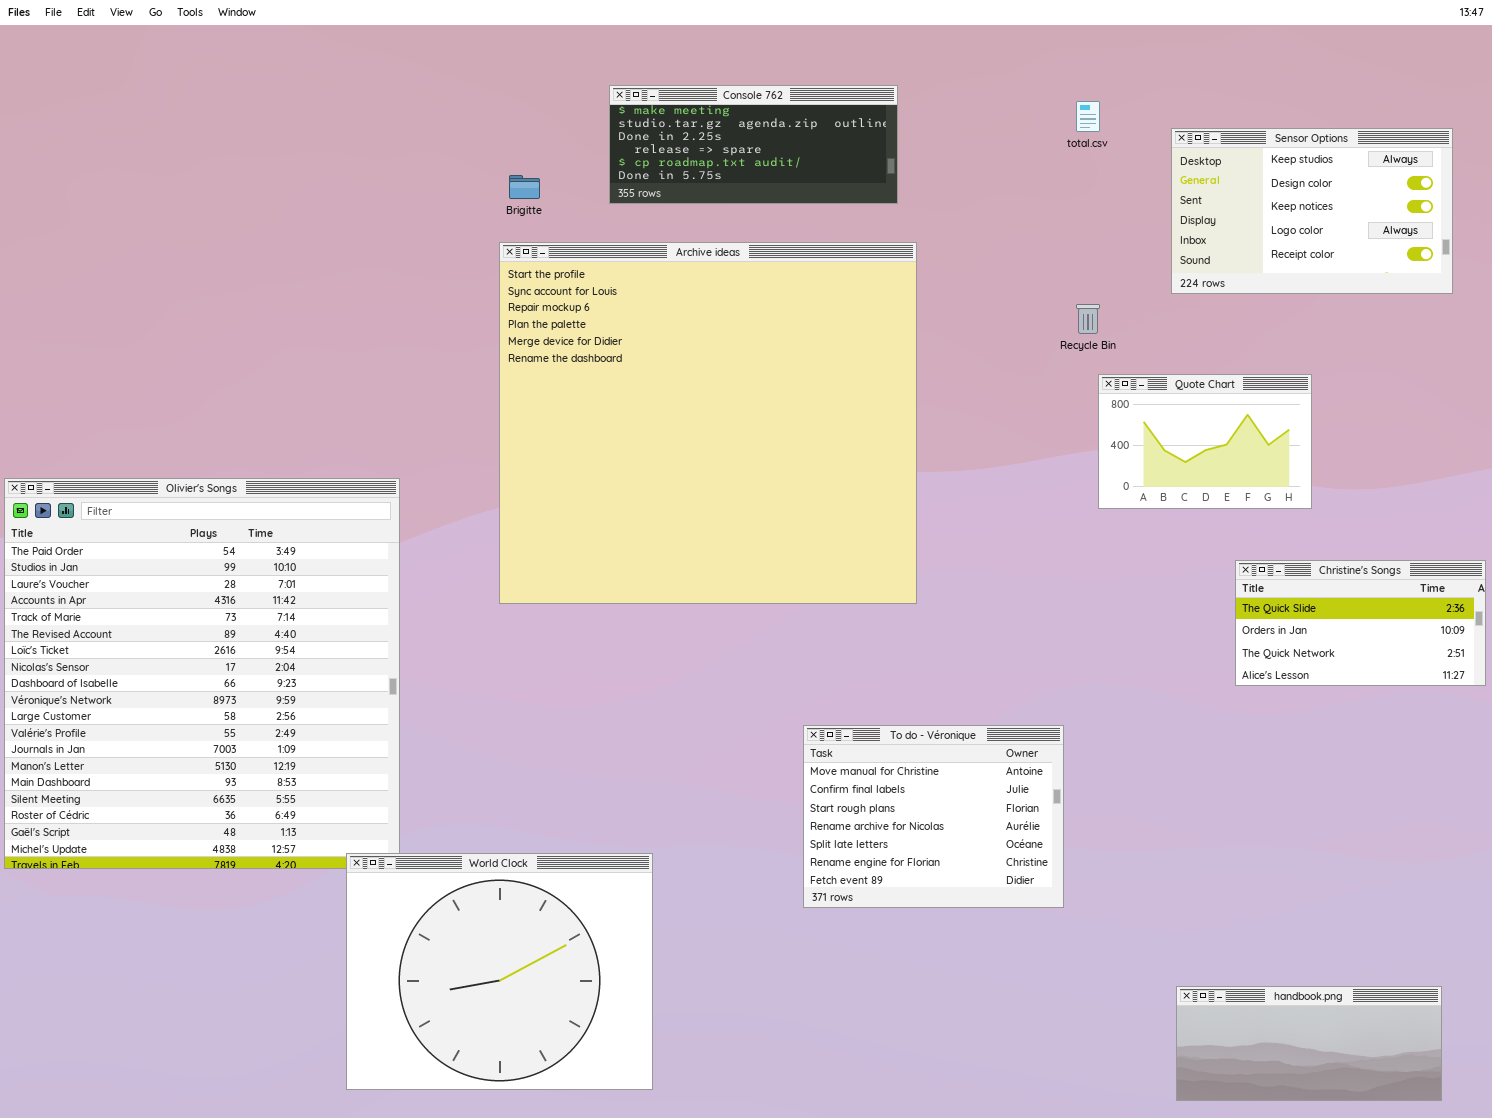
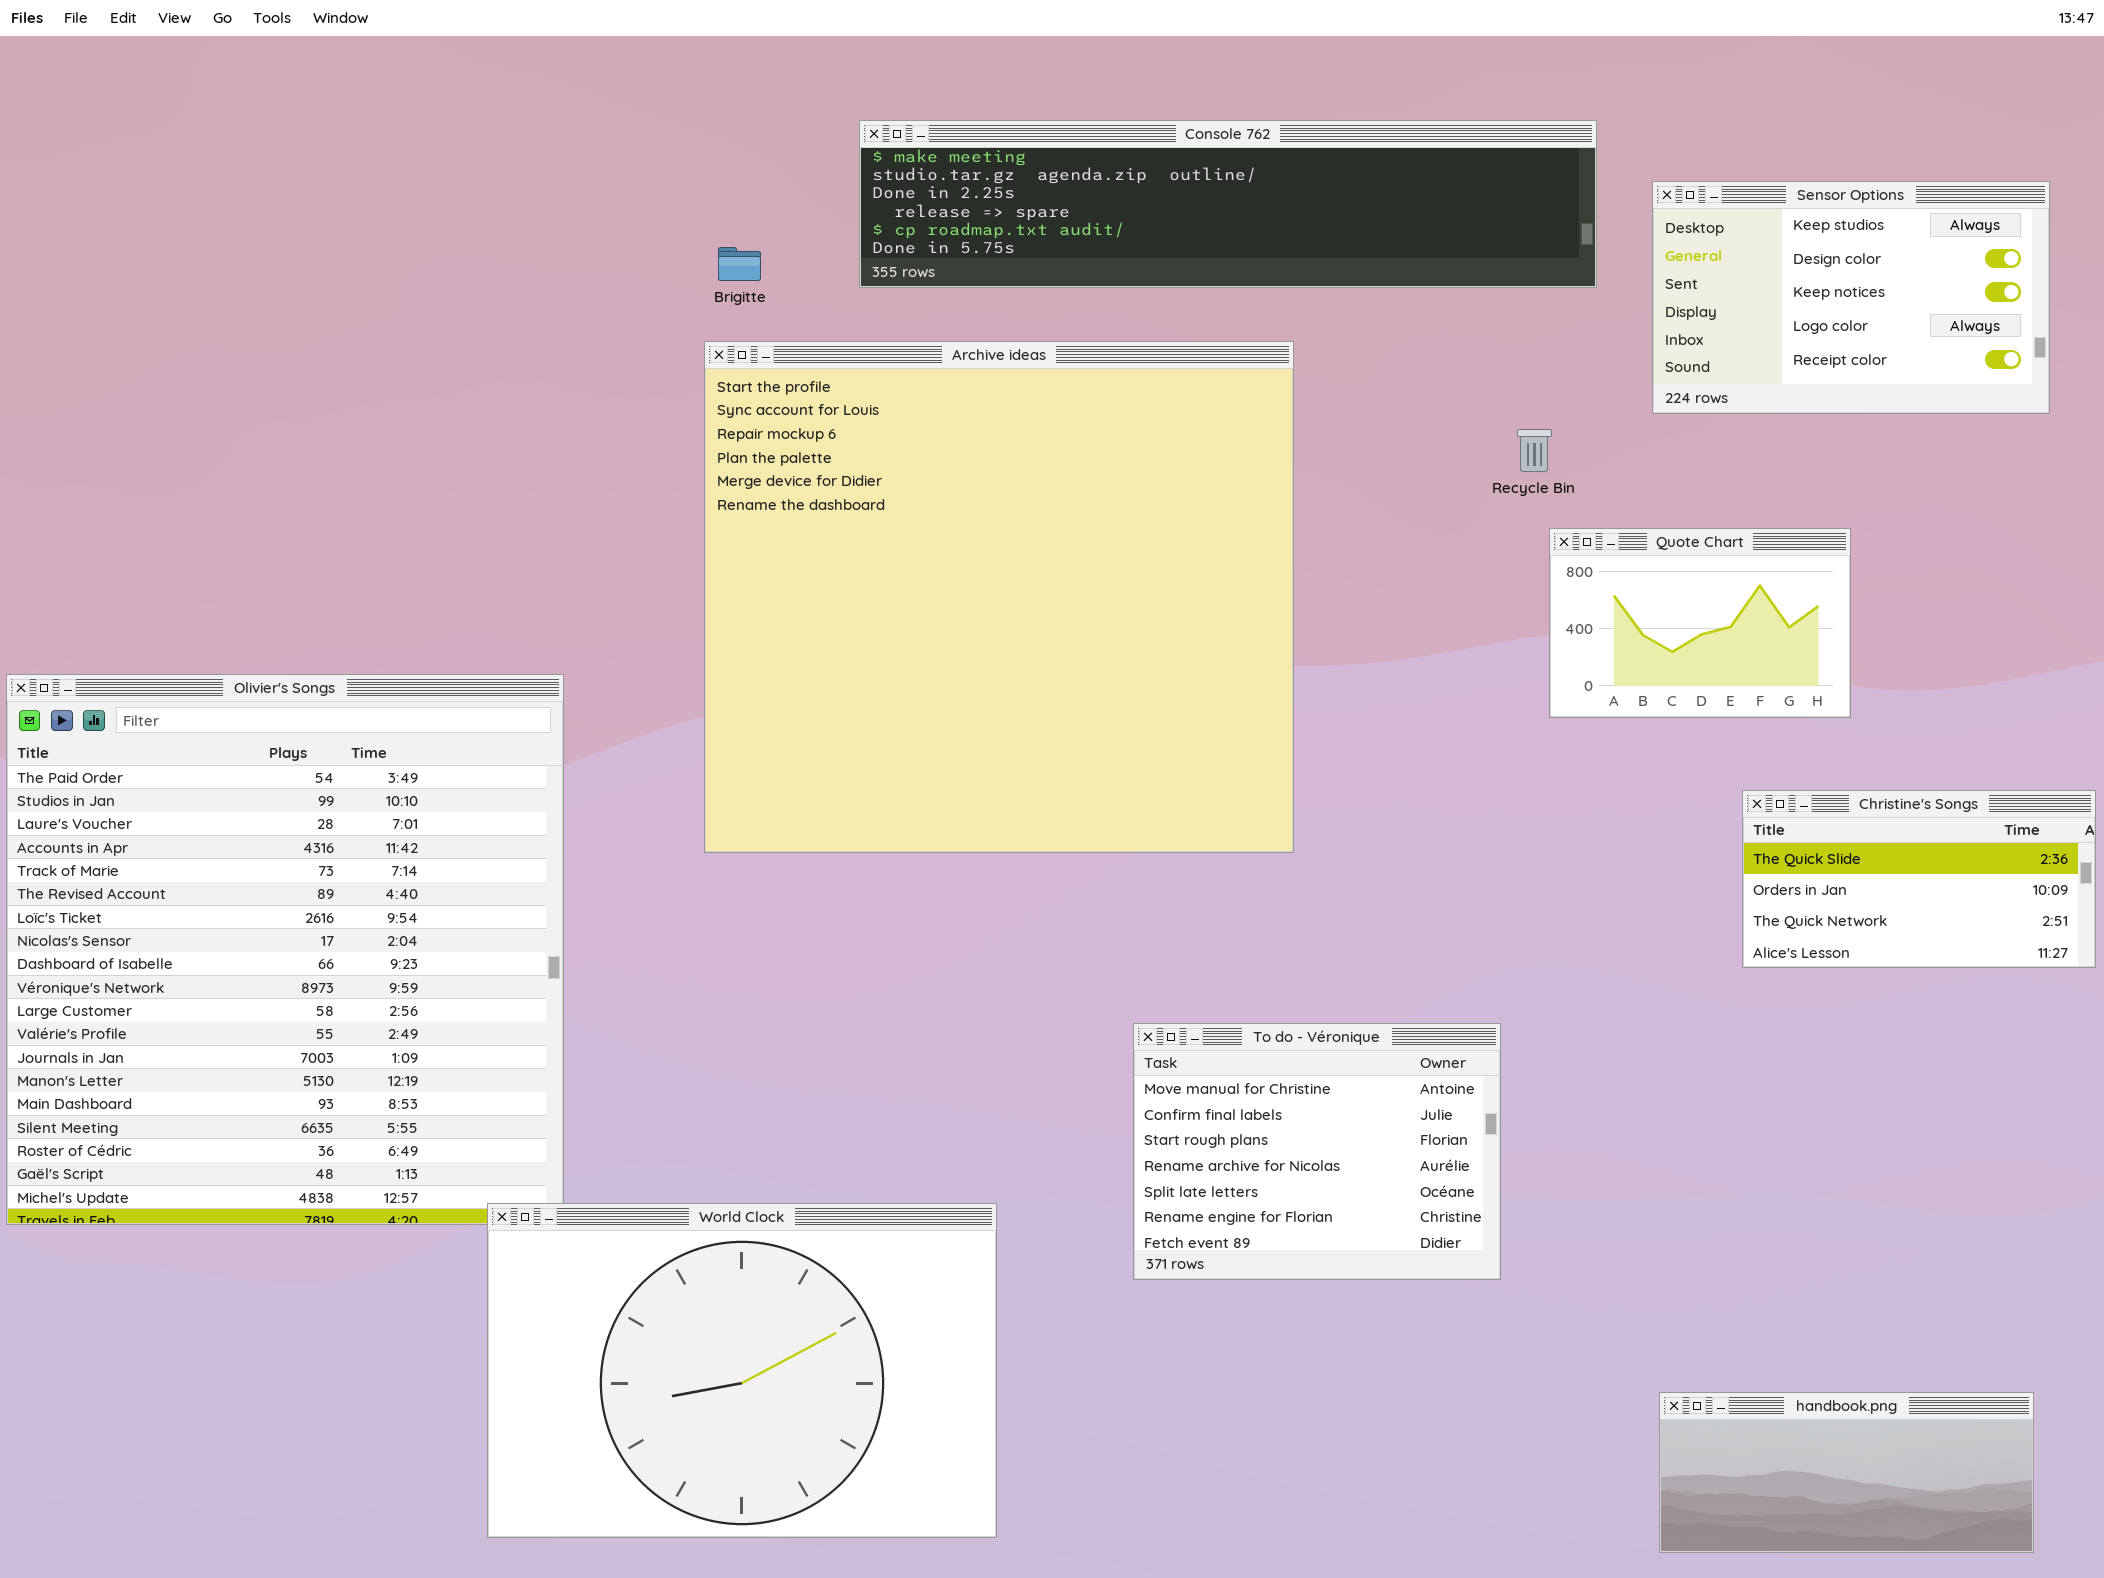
Console 762: [609,85,898,204] -> [859,120,1597,288], resized
World Clock: [346,853,653,1090] -> [487,1203,997,1538], resized

